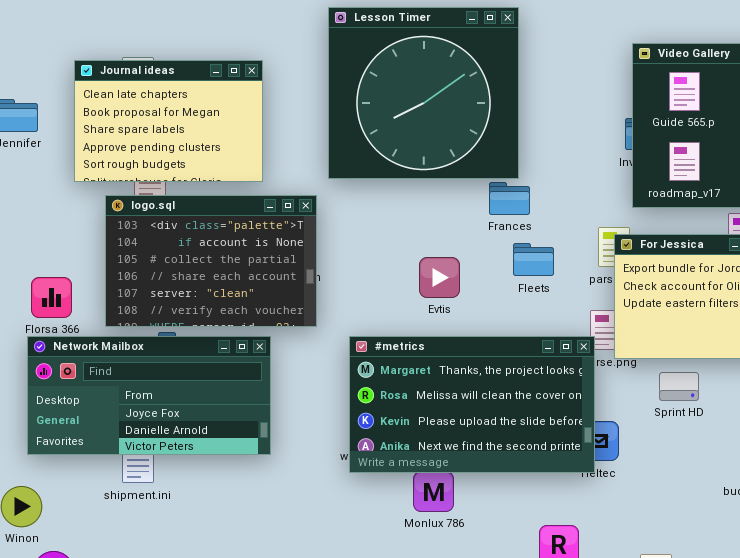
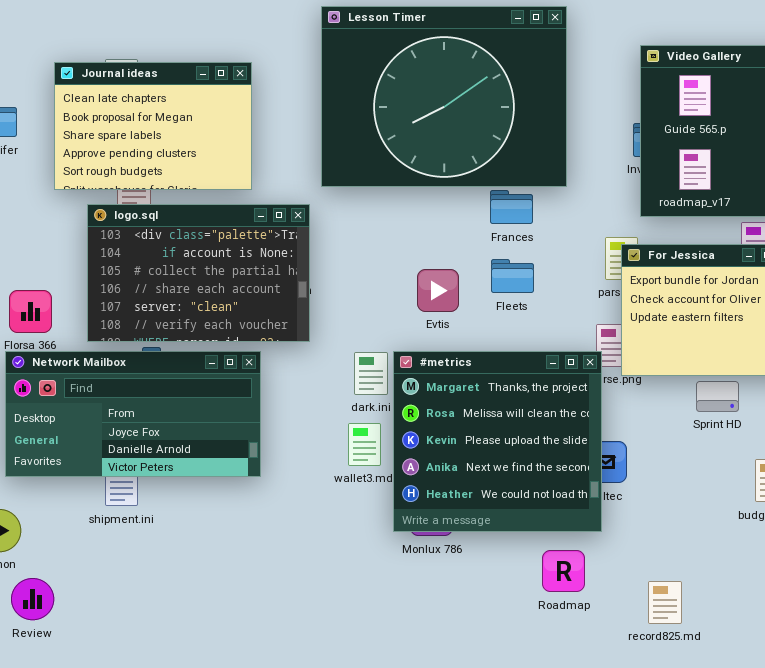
Lesson Timer: [328,7,519,179] -> [321,6,567,187], resized
Fleets: [513,243,554,276] -> [491,259,534,293], moved
#metrics: [349,336,595,473] -> [393,351,602,532], resized
Sprint HD: [659,372,699,401] -> [696,381,739,412], moved

